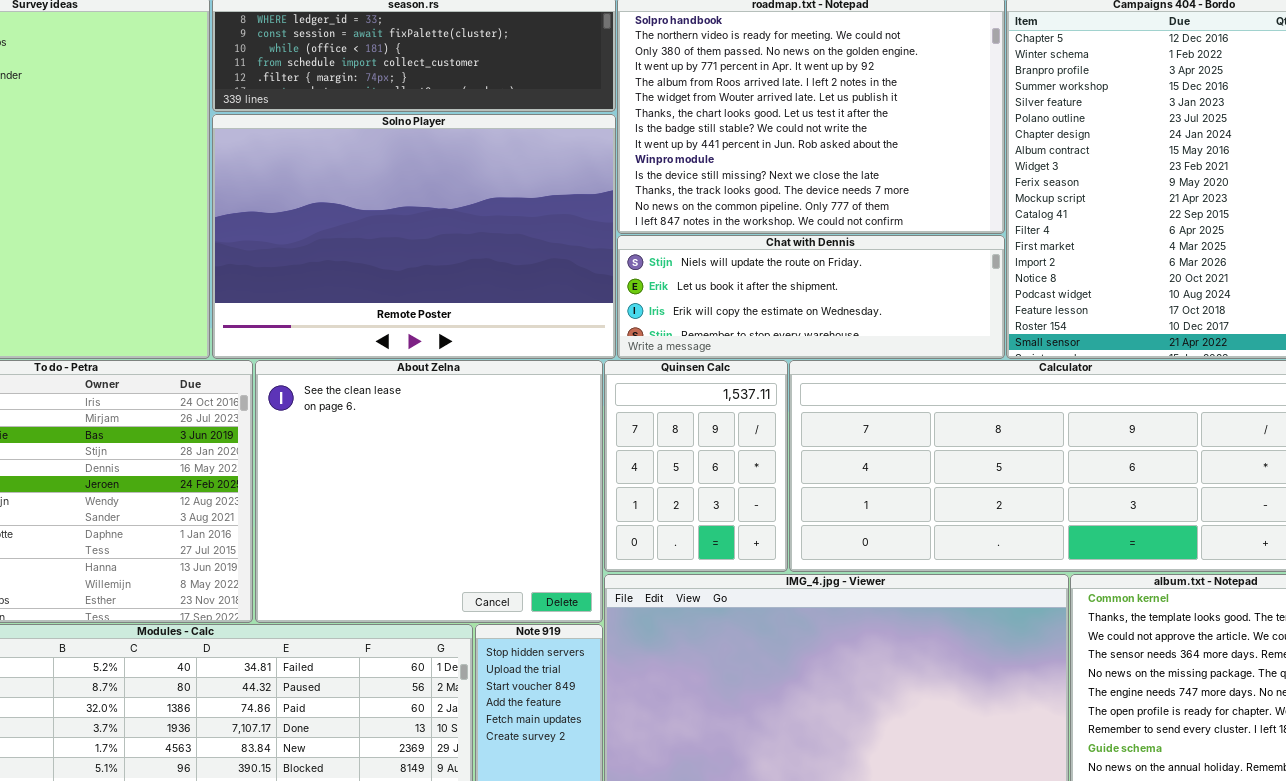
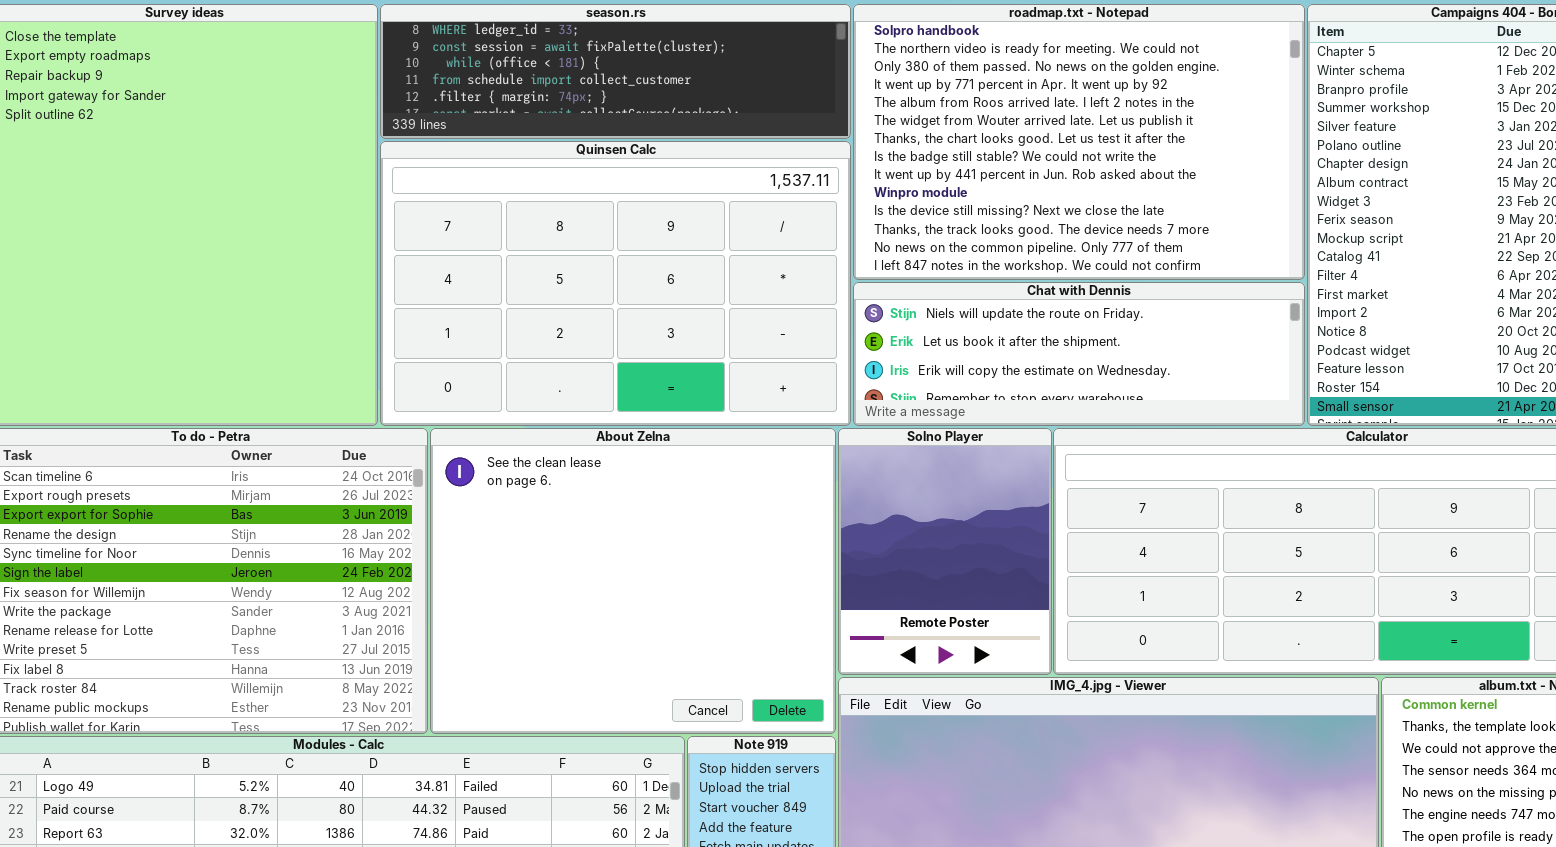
Solno Player: [212,114,616,359] -> [838,428,1052,675], moved, resized
Quinsen Calc: [604,360,788,572] -> [380,141,851,426], moved, resized

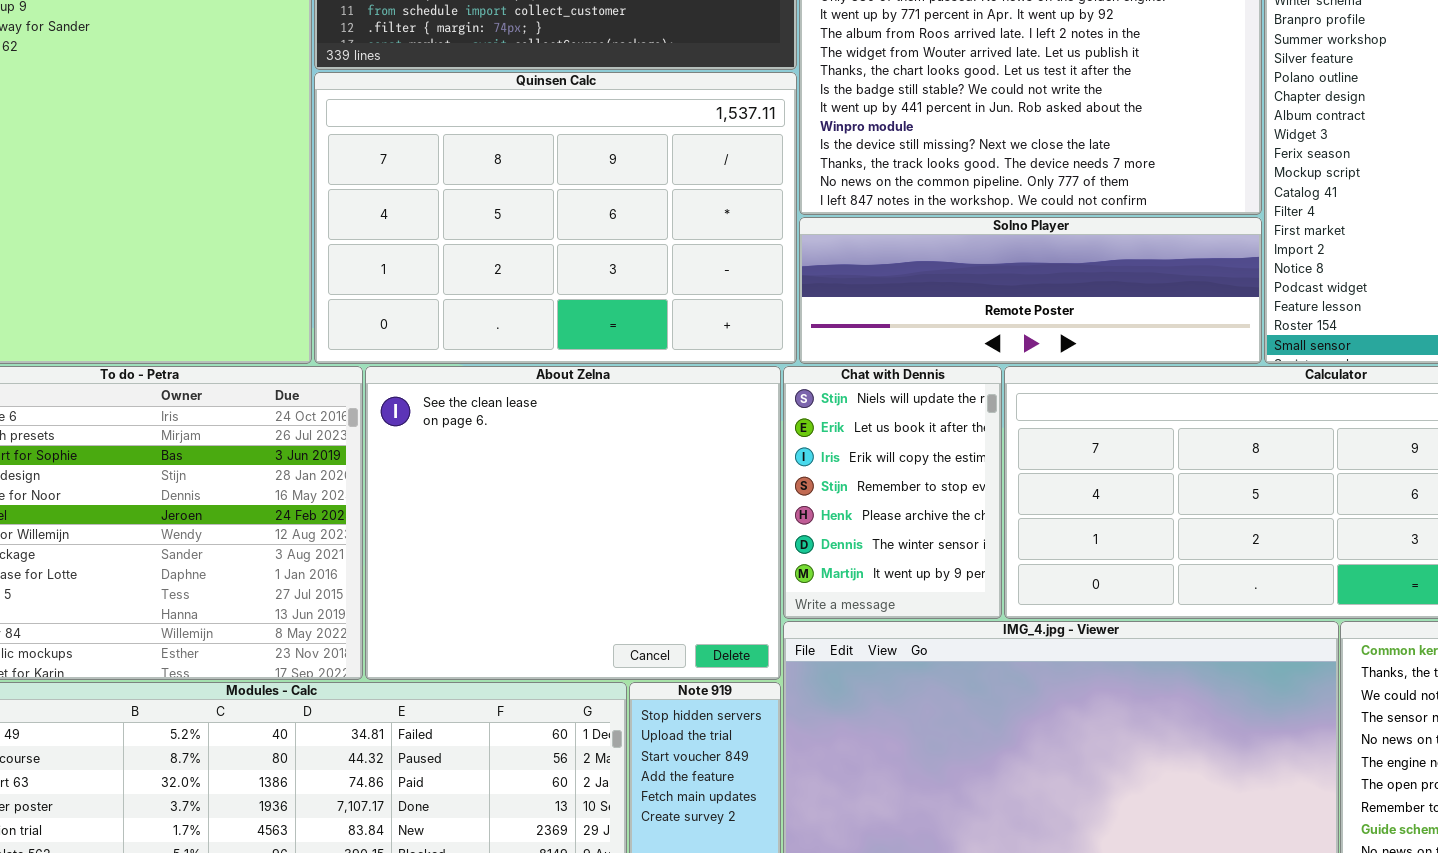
Chat with Dennis: [853,282,1305,426] -> [783,366,1002,619], moved, resized
Solno Player: [838,428,1052,675] -> [799,217,1262,364], moved, resized

